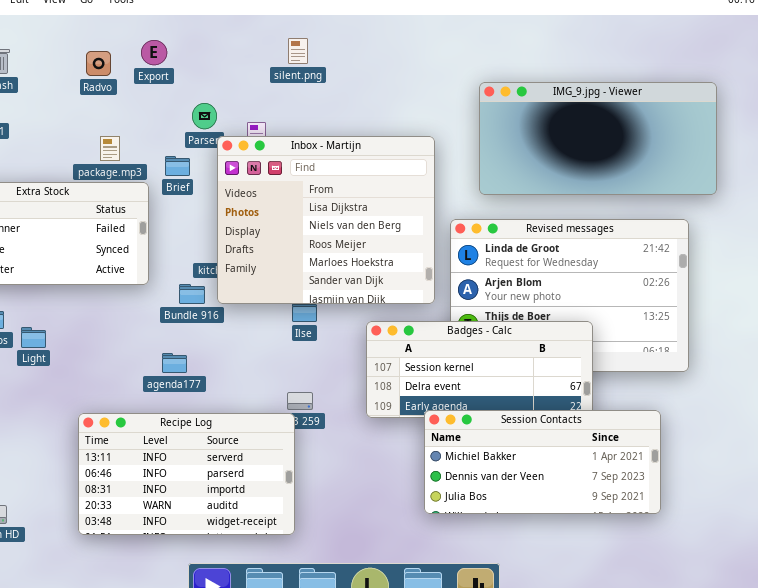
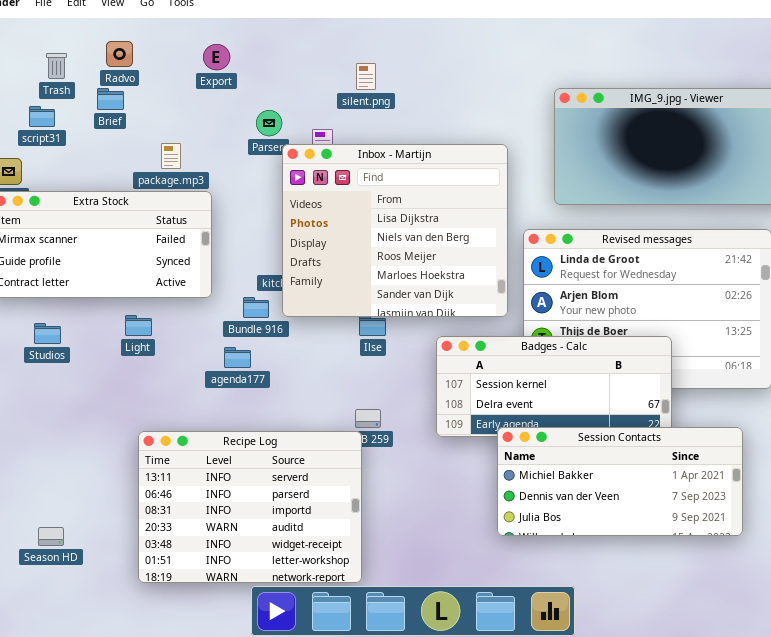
silent.png: [288,38,308,64] -> [356,63,376,90], moved
Radvo: [86,51,111,76] -> [106,41,133,67], moved
Brief: [165,156,190,176] -> [97,88,124,110], moved
Light: [21,327,46,348] -> [125,315,152,336], moved
agenda177: [162,353,187,373] -> [224,347,251,368], moved
Recipe Log: [78,413,295,535] -> [138,431,362,583], resized

